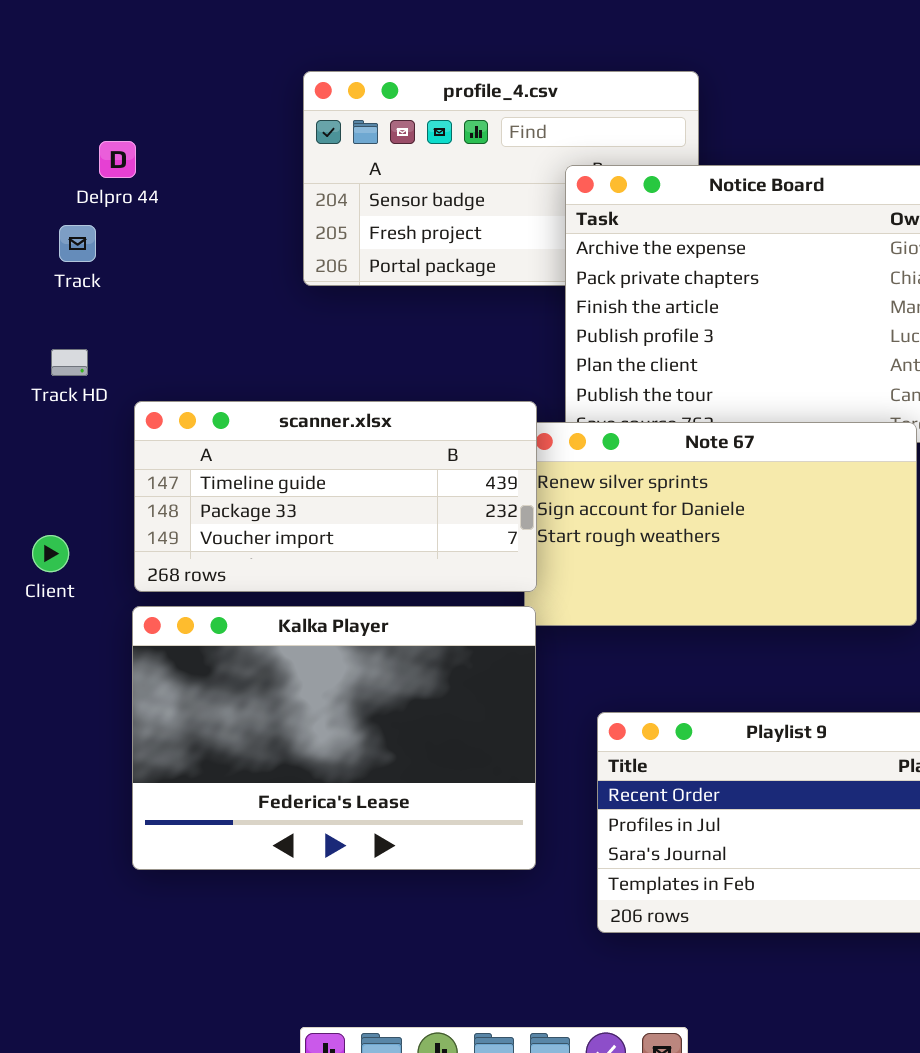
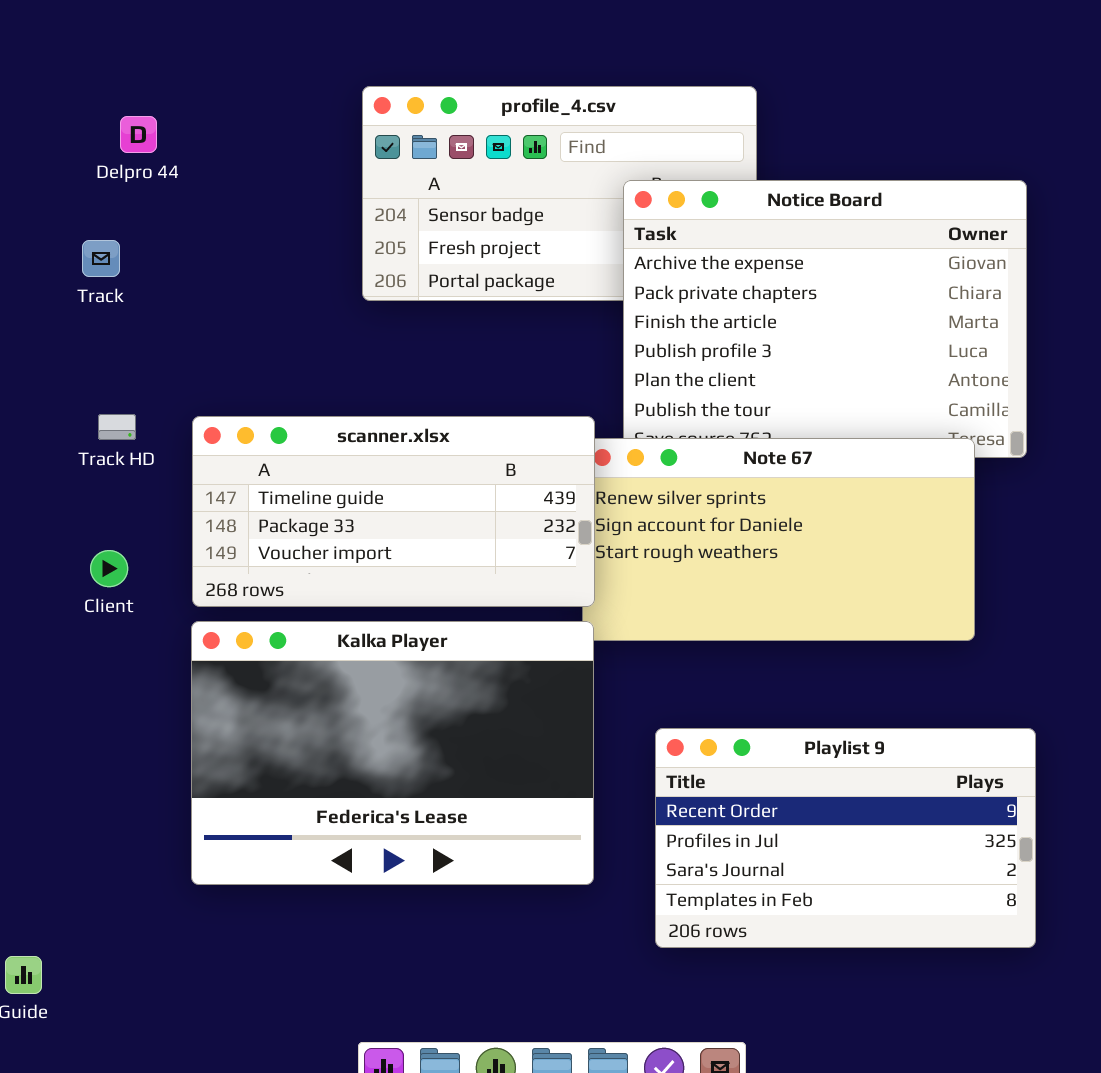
Delpro 44: [99,141,136,178] -> [120,116,157,153], moved
Track: [59,225,96,262] -> [82,240,120,277], moved
Track HD: [51,349,88,376] -> [98,414,136,440], moved

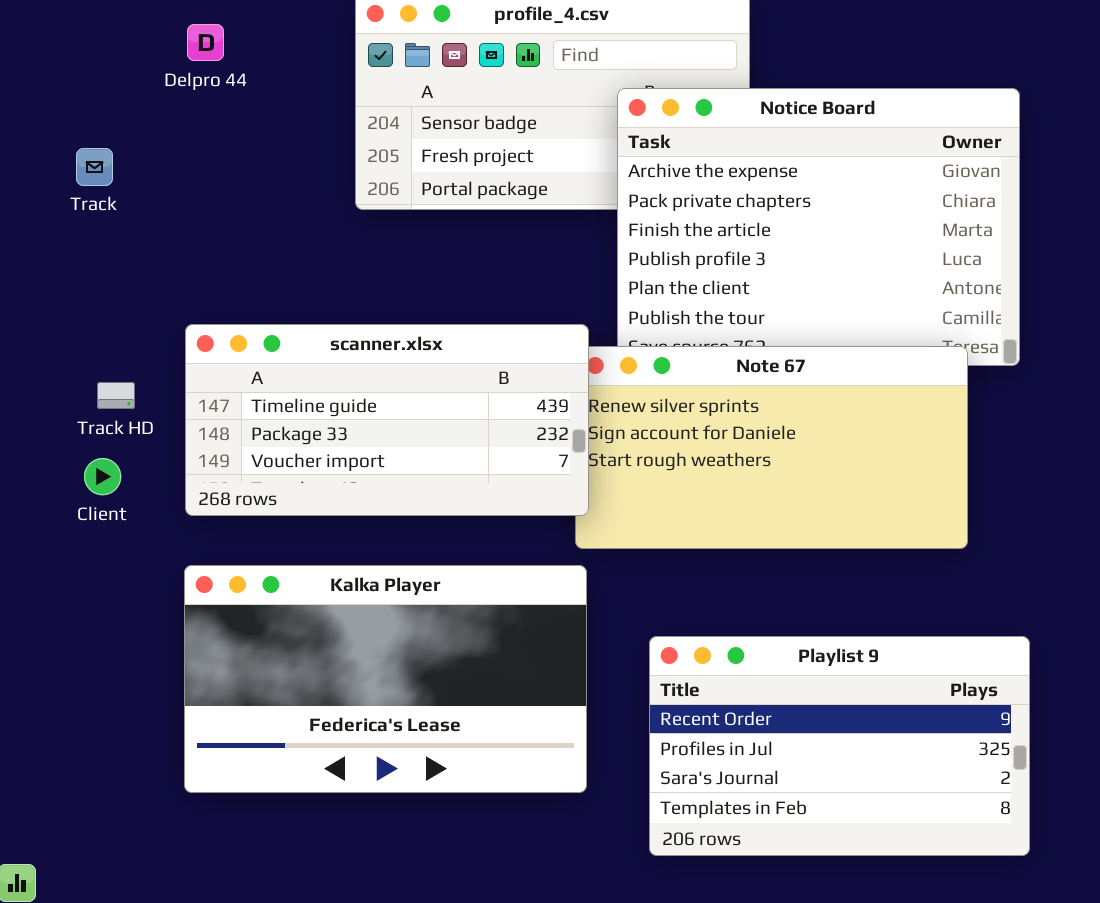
Delpro 44: [120,116,157,153] -> [187,24,224,61], moved
Track HD: [98,414,136,440] -> [97,382,135,409], moved
Kalka Player: [191,621,594,885] -> [184,565,587,793], resized

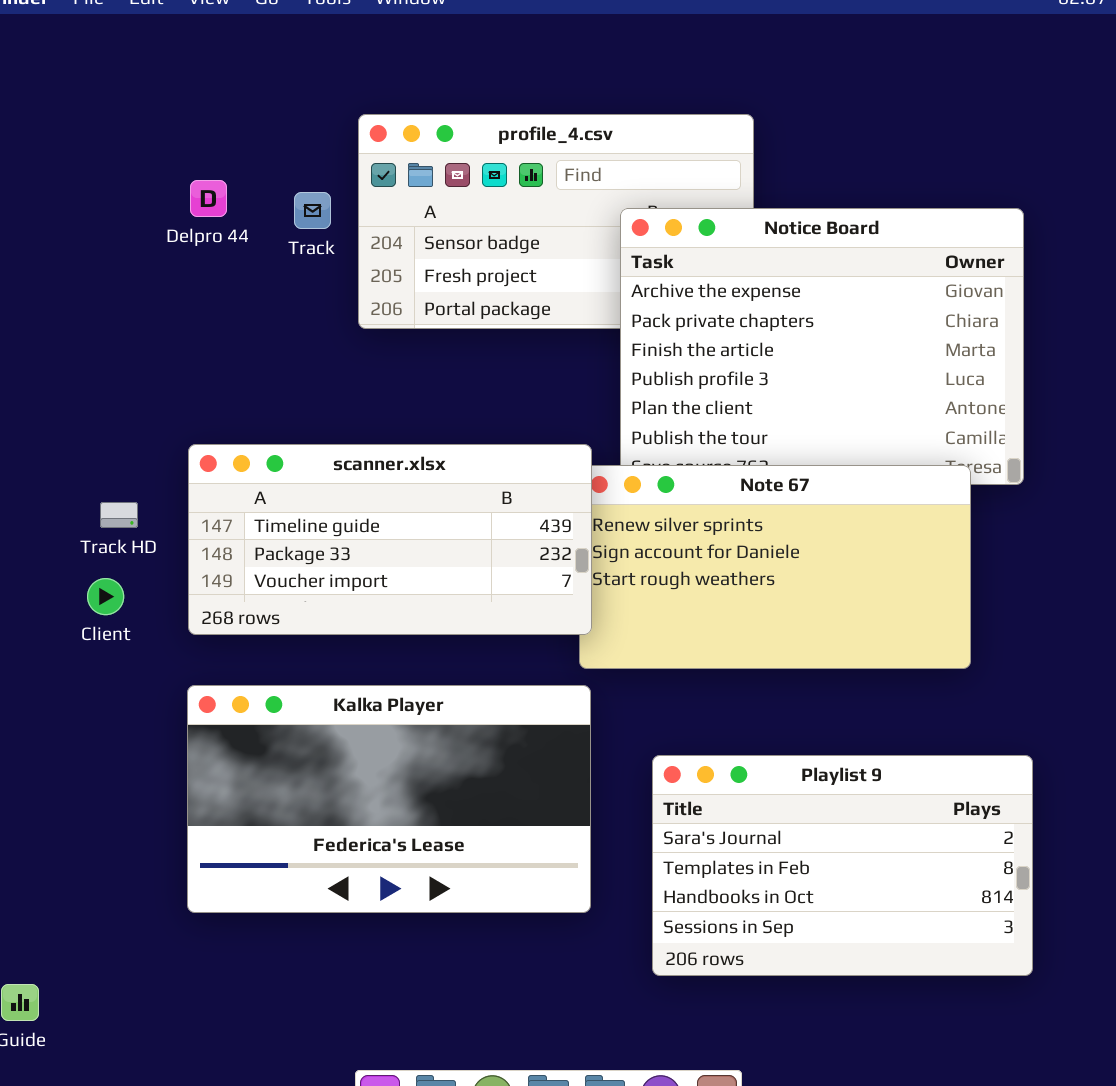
Delpro 44: [187,24,224,61] -> [190,180,227,217], moved
Track: [76,148,113,186] -> [294,192,331,229], moved
Playlist 9: [649,636,1030,856] -> [652,755,1033,976], scrolled down 2 rows

